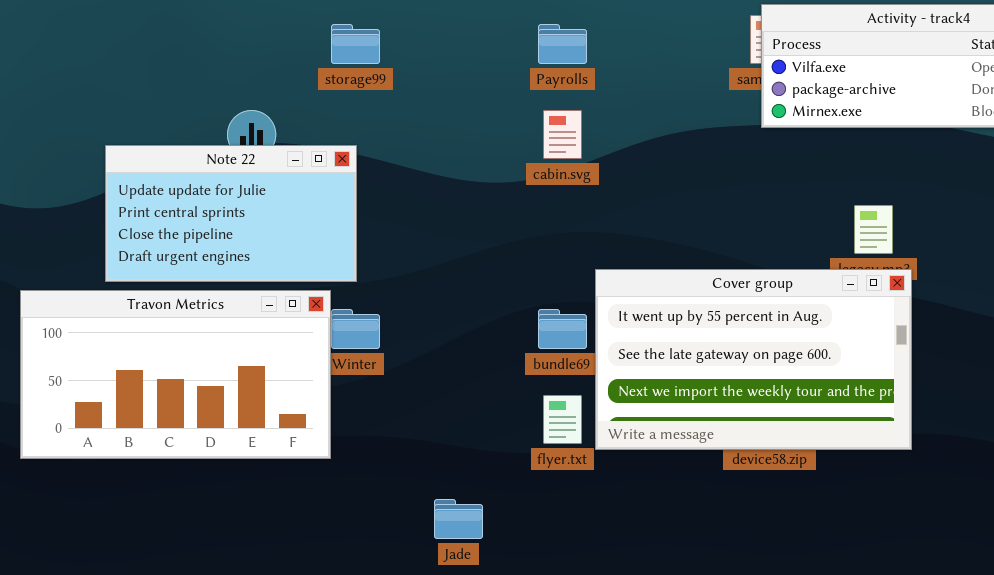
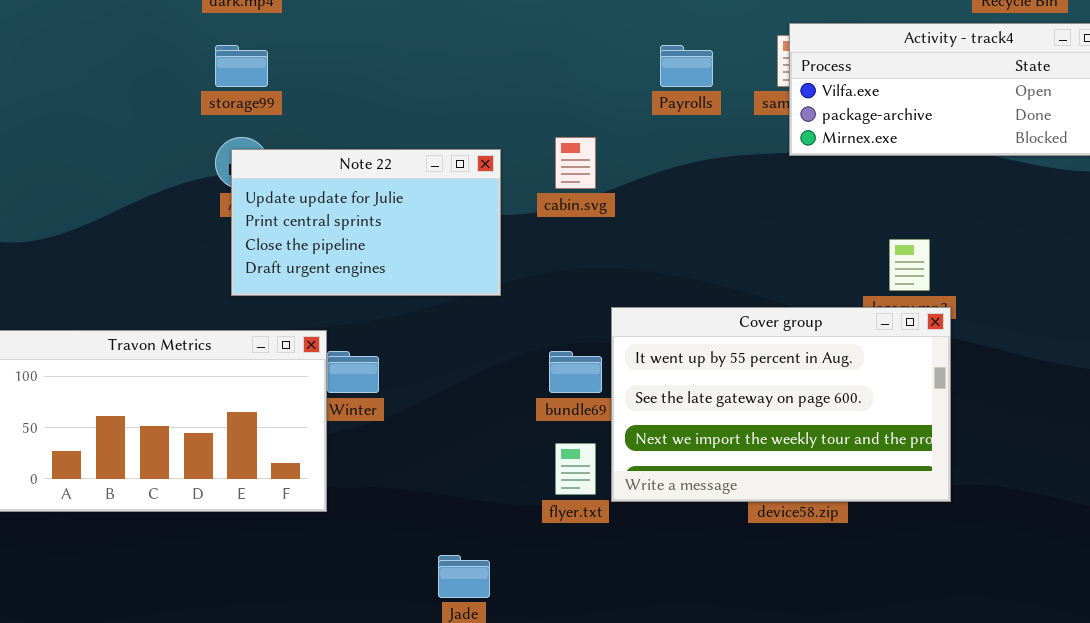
storage99: [331,24,380,64] -> [215,45,268,87], moved
Payrolls: [538,24,587,64] -> [660,45,713,87], moved
Note 22: [105,145,357,282] -> [231,149,501,296], moved

